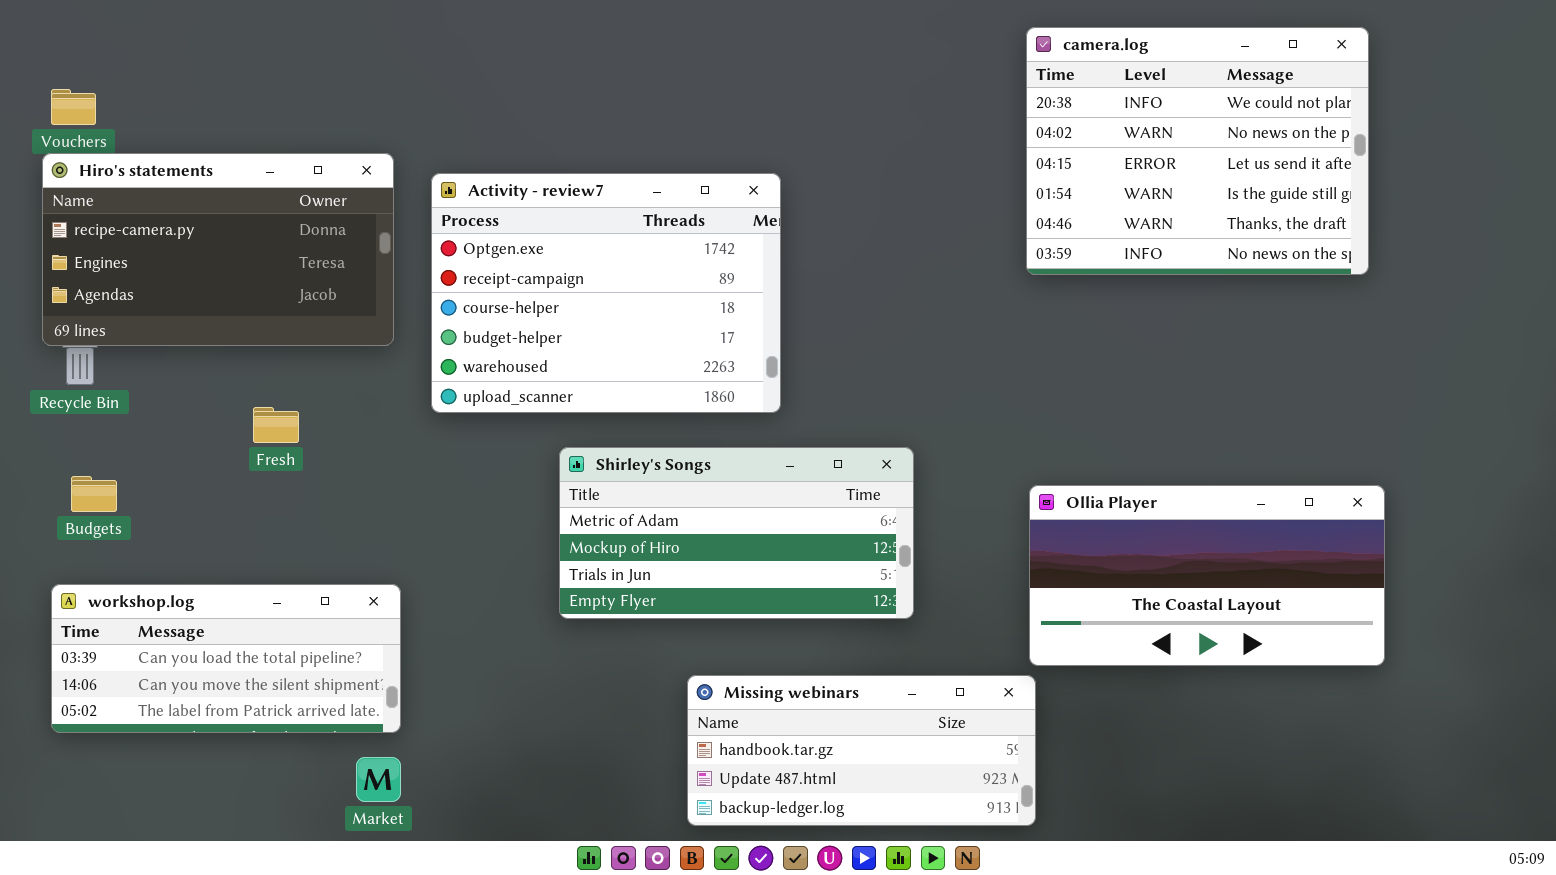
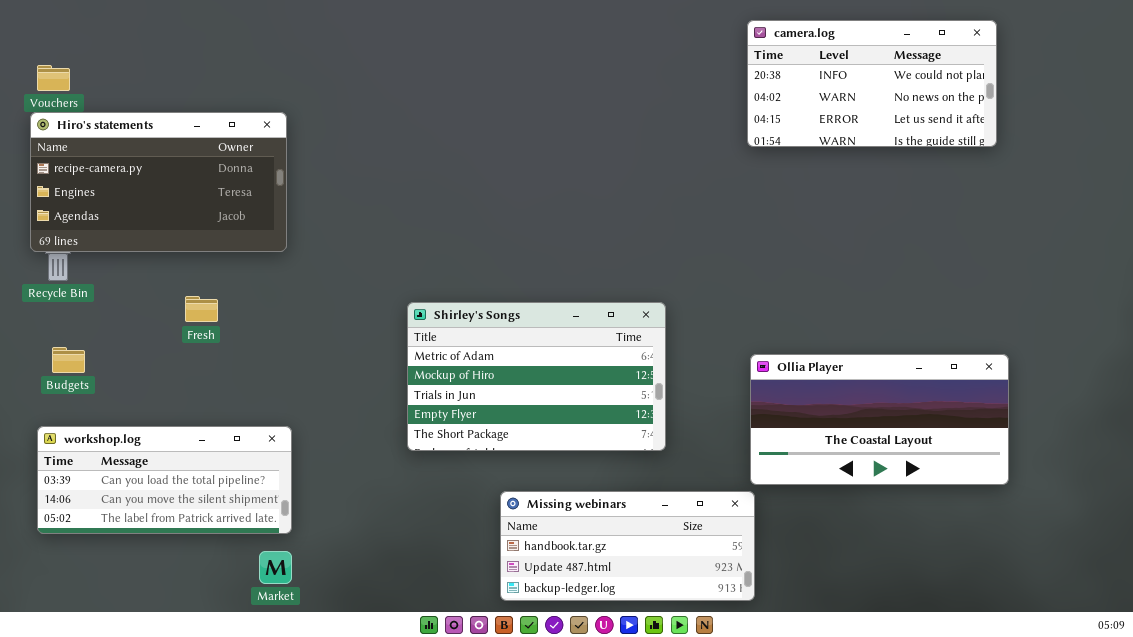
camera.log: [1026,27,1369,275] -> [747,20,997,147], resized
Activity - review7: [431,173,781,413] -> none, closed
Shirley's Songs: [559,447,914,619] -> [407,302,666,451], resized

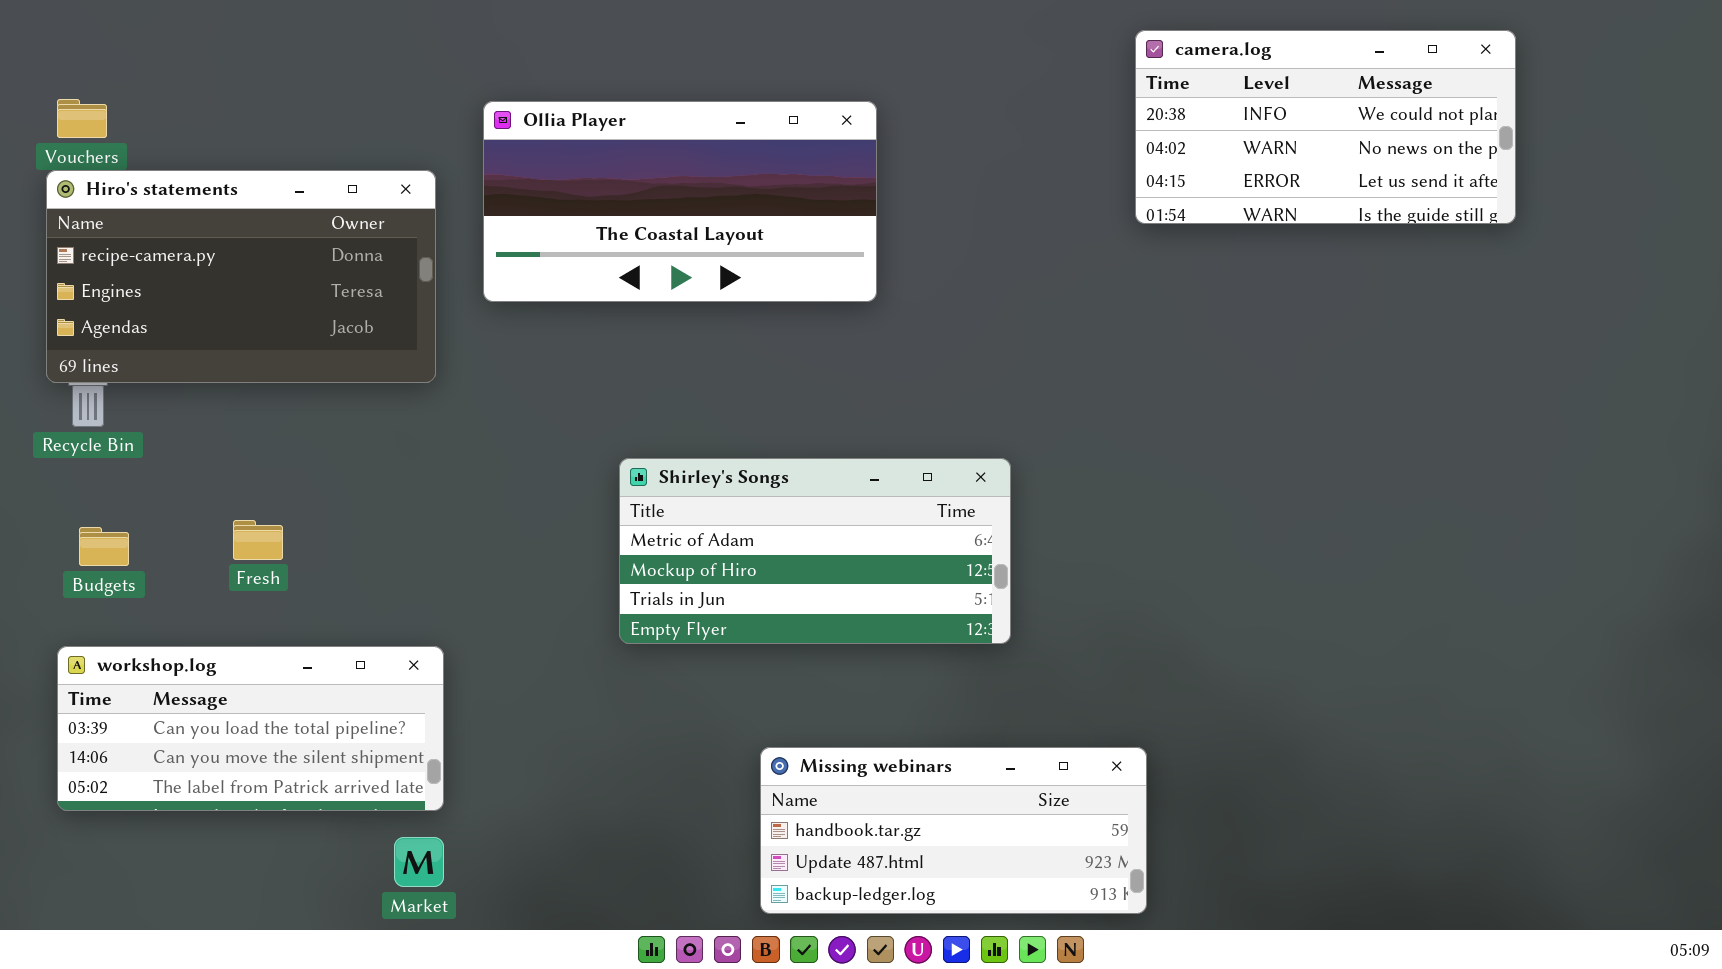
Fresh: [185,296,218,322] -> [233,520,283,560], moved
Shirley's Songs: [407,302,666,451] -> [619,458,1011,644], resized
Ollia Player: [750,354,1009,485] -> [483,101,877,302], moved

